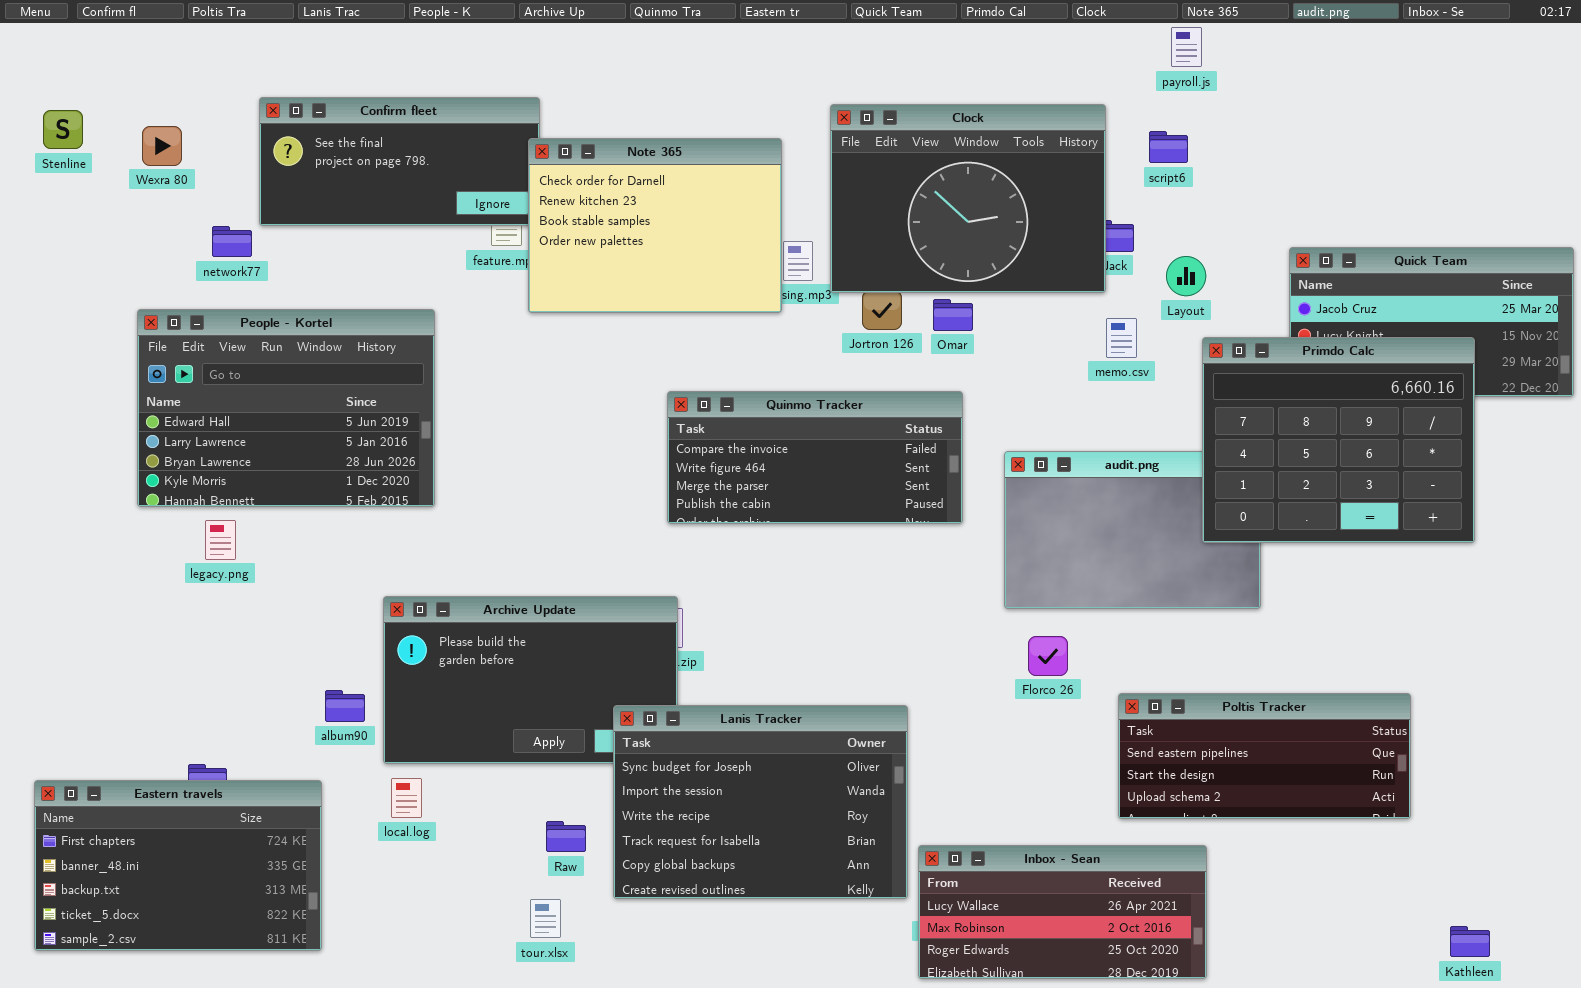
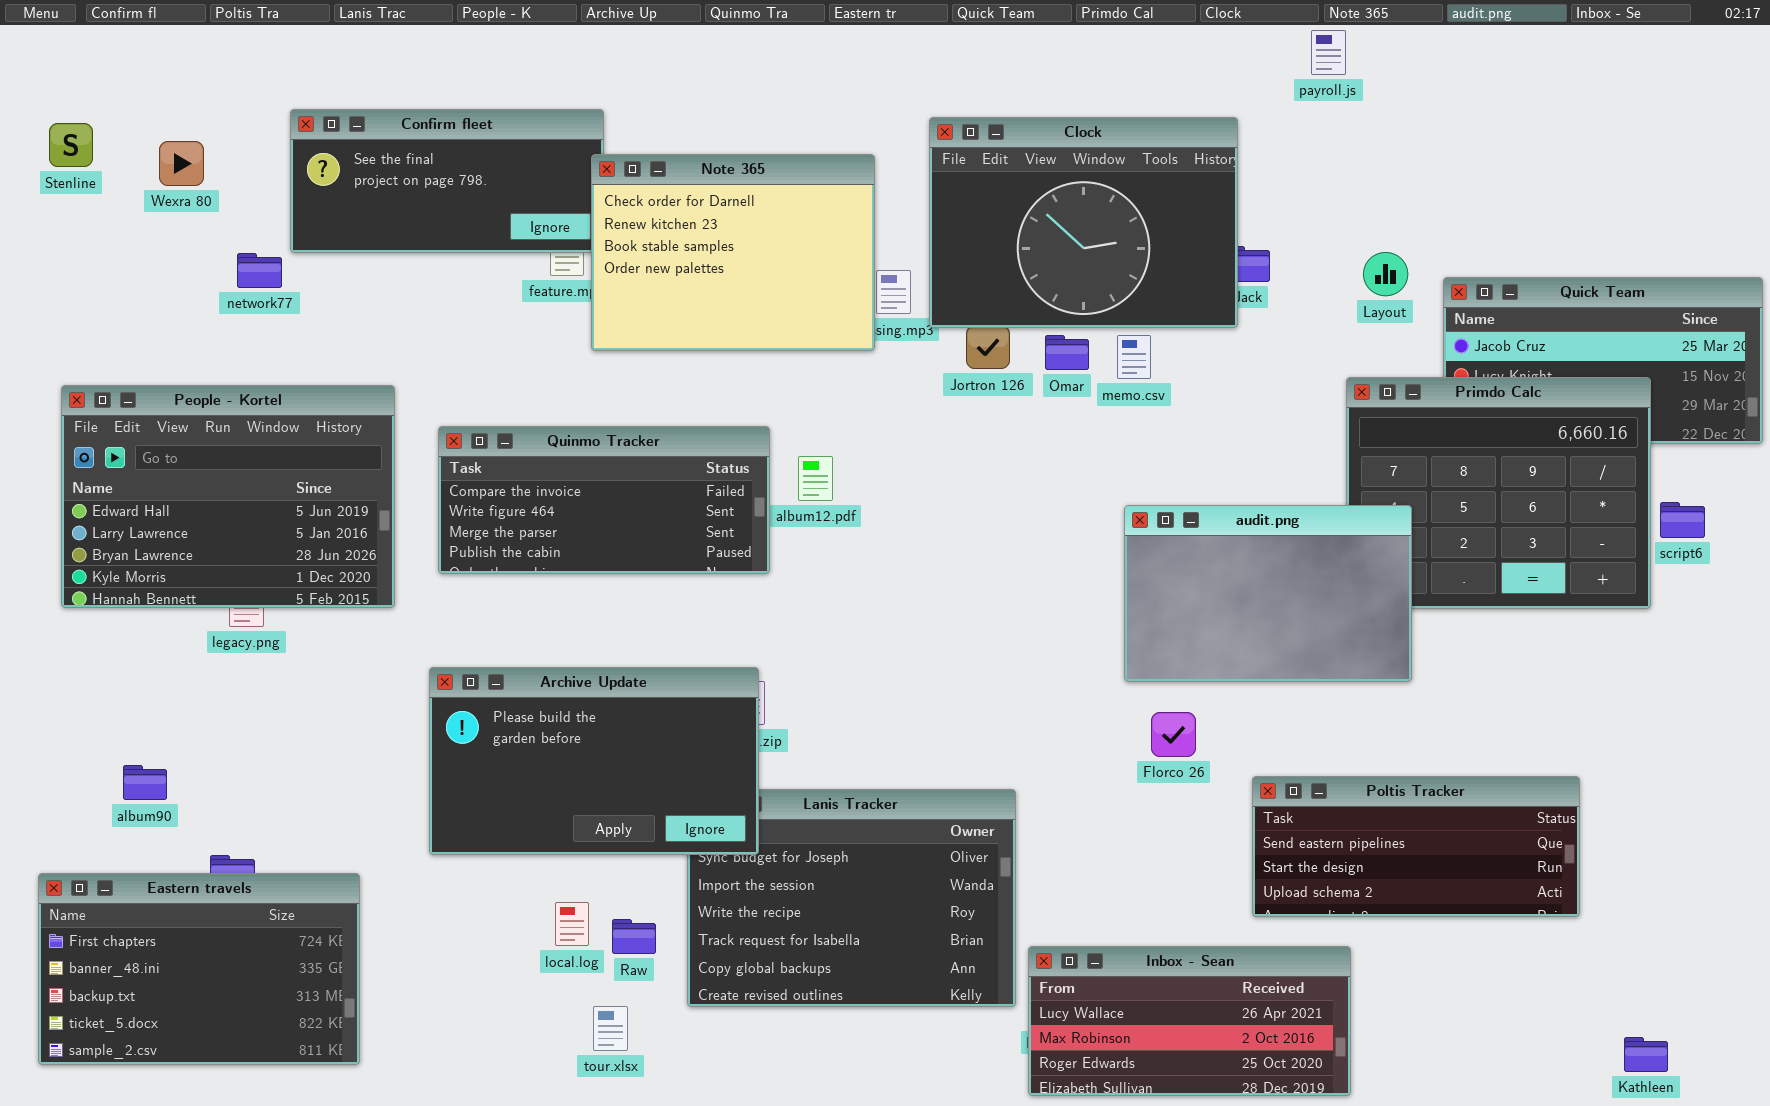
script6: [1149,131,1188,163] -> [1660,502,1705,538], moved
Layout: [1166,256,1206,296] -> [1363,252,1408,296], moved
People - Kortel: [137,309,435,507] -> [61,385,395,608], moved
memo.csv: [1106,318,1137,358] -> [1117,335,1151,379], moved
Quinmo Tracker: [667,391,963,524] -> [438,426,770,574], moved
audit.png: [1004,451,1261,609] -> [1124,505,1412,682], raised
Archive Update: [383,596,678,764] -> [429,667,759,855], raised
album90: [325,690,365,722] -> [123,765,167,800], moved
local.log: [391,778,422,818] -> [555,902,589,946], moved

